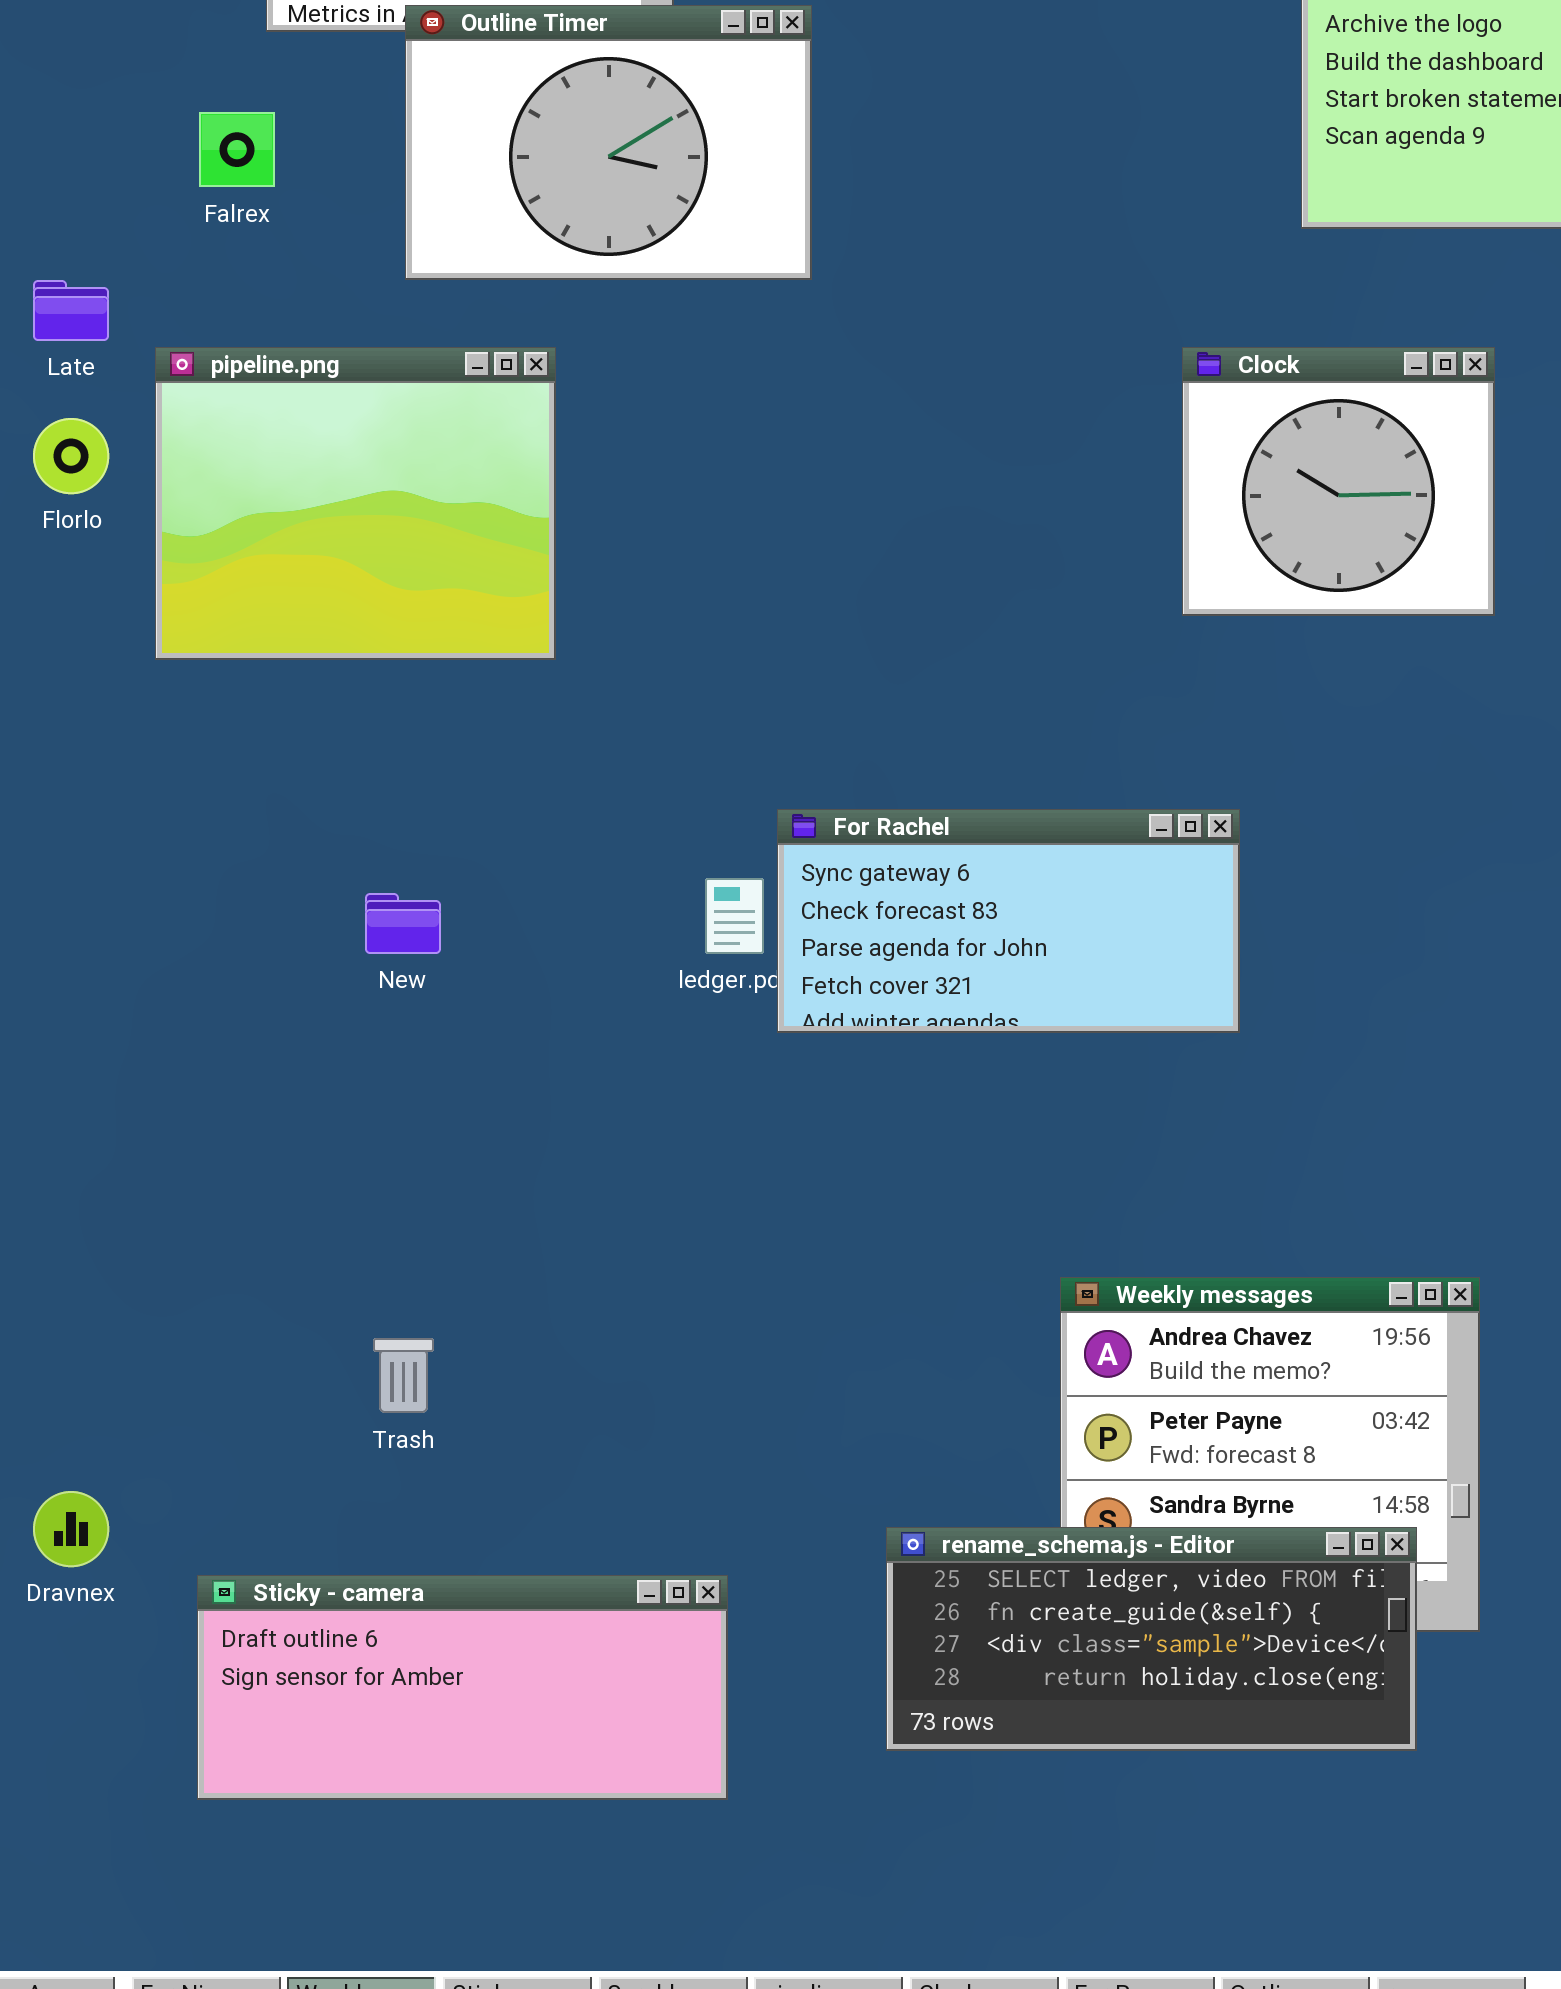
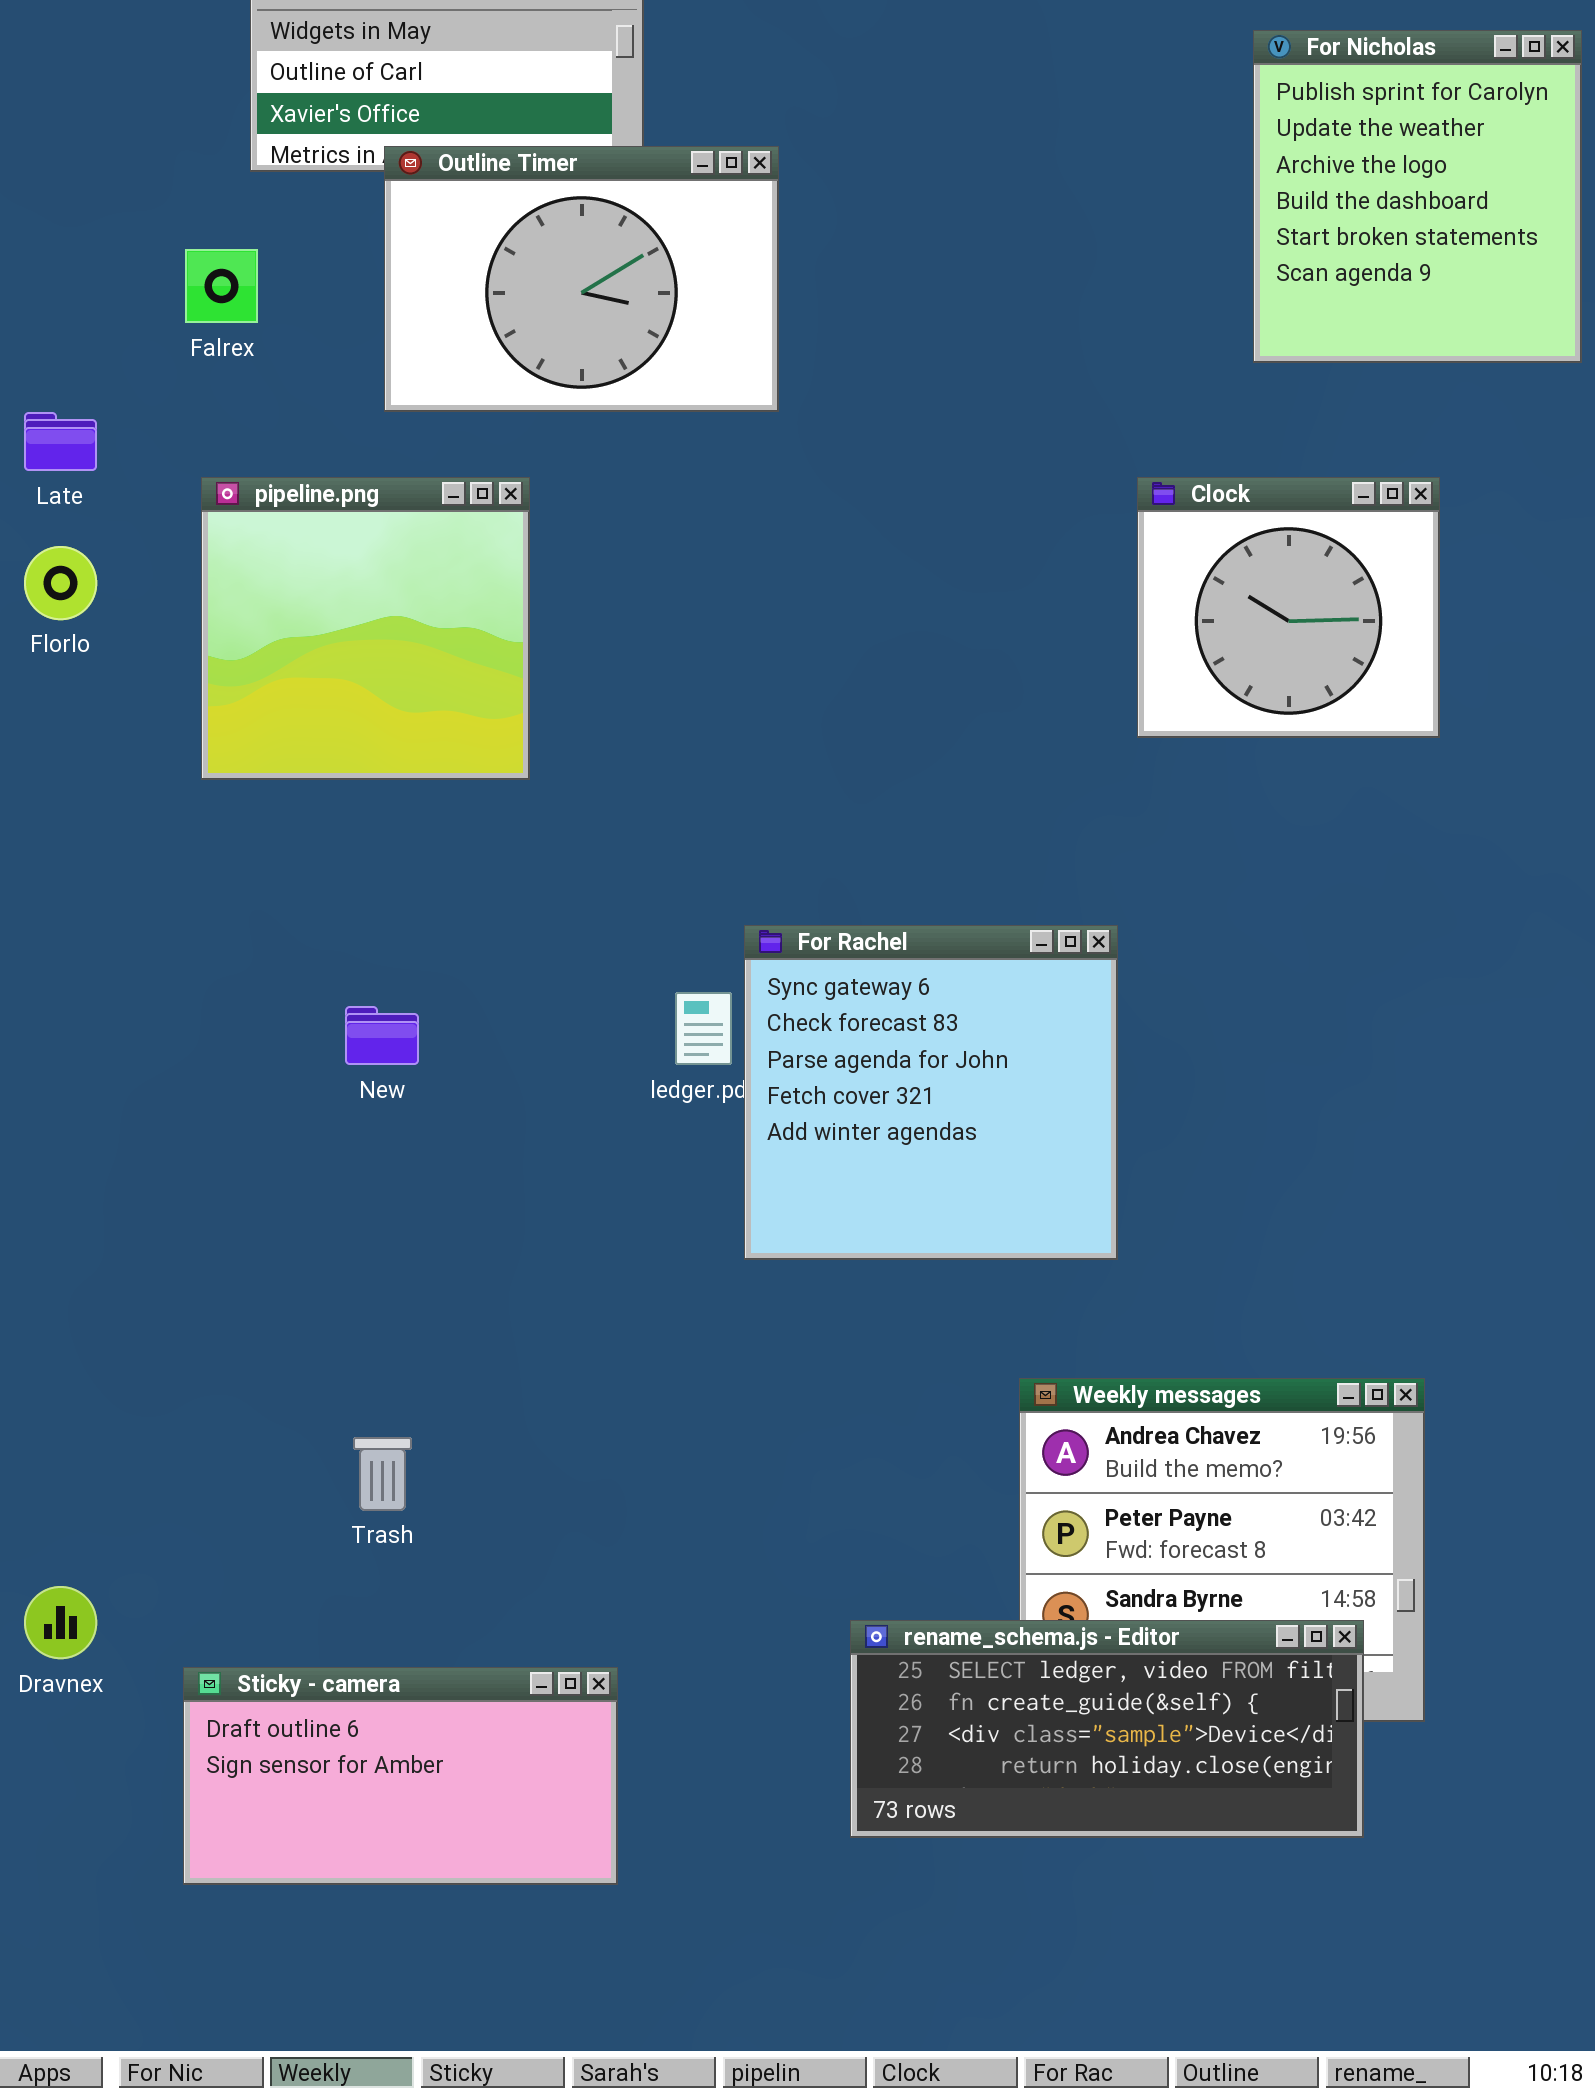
pipeline.png: [155,347,556,660] -> [201,477,530,780], resized
For Rachel: [777,809,1240,1033] -> [744,925,1118,1260], resized
Sticky - camera: [197,1575,728,1800] -> [183,1667,618,1885], resized

